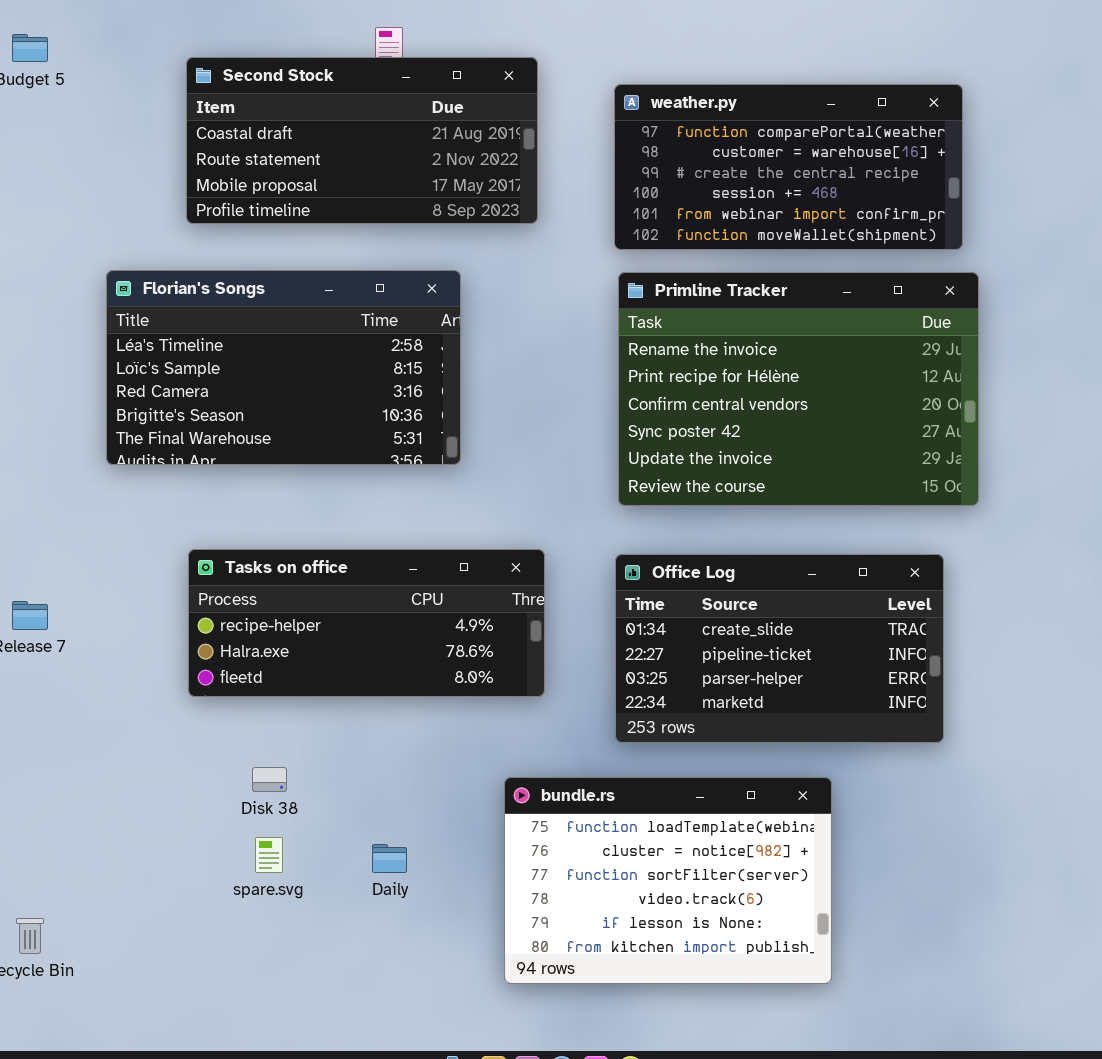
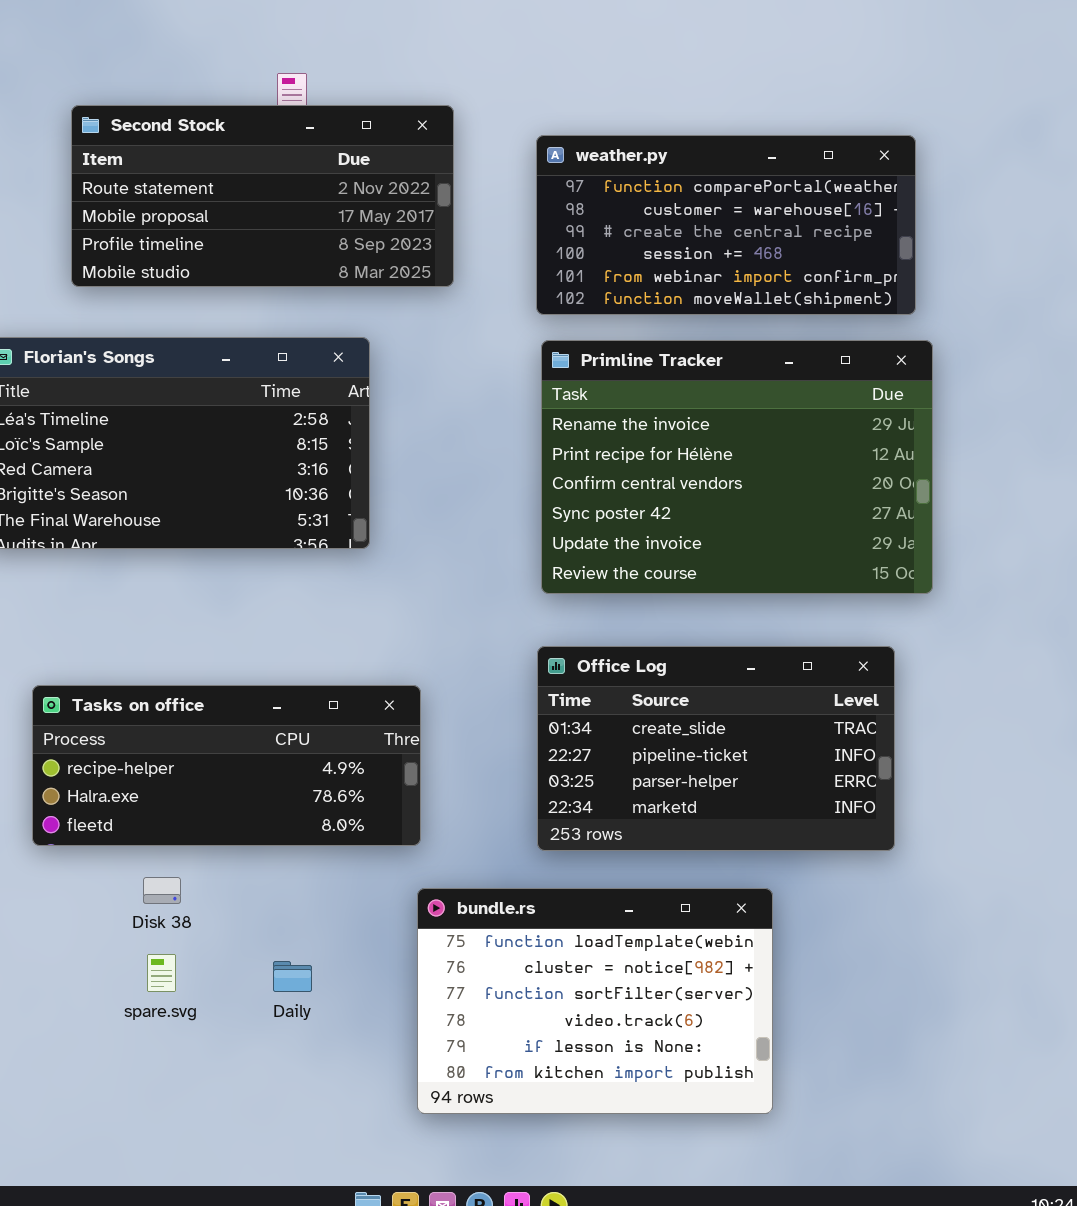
Second Stock: [186,57,538,224] -> [71,105,454,287], scrolled down 1 row
Tasks on office: [188,549,545,697] -> [32,685,421,846], moved

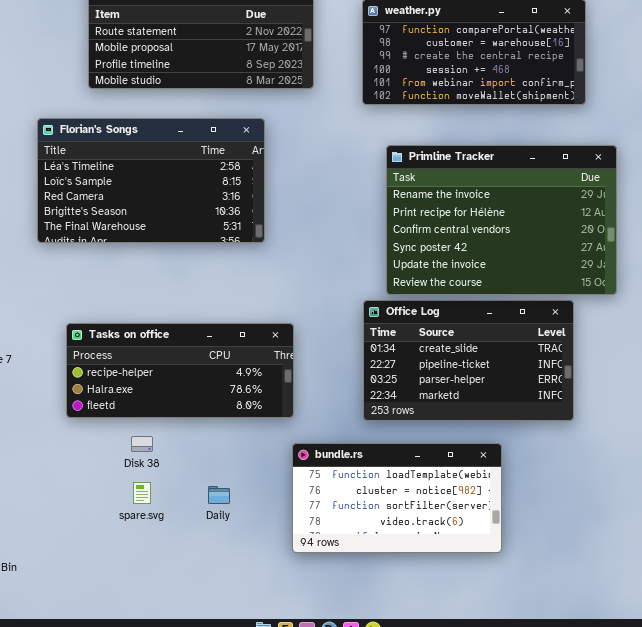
Primline Tracker: [541,340,933,594] -> [386,145,617,295], moved
bundle.rs: [417,888,773,1114] -> [292,443,502,553], resized

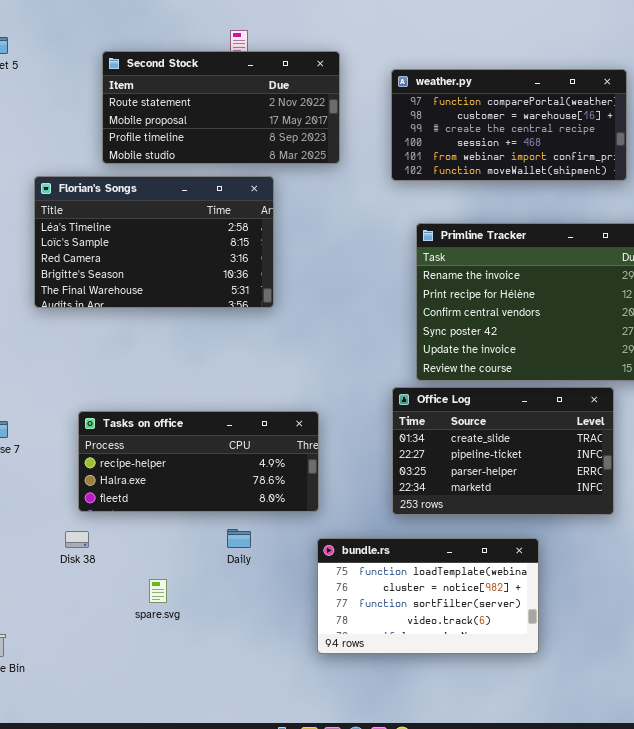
Florian's Songs: [37,118,265,243] -> [34,176,274,308], moved
Disk 38: [131,436,153,452] -> [65,531,89,548], moved
Daily: [208,486,230,504] -> [227,529,251,548], moved

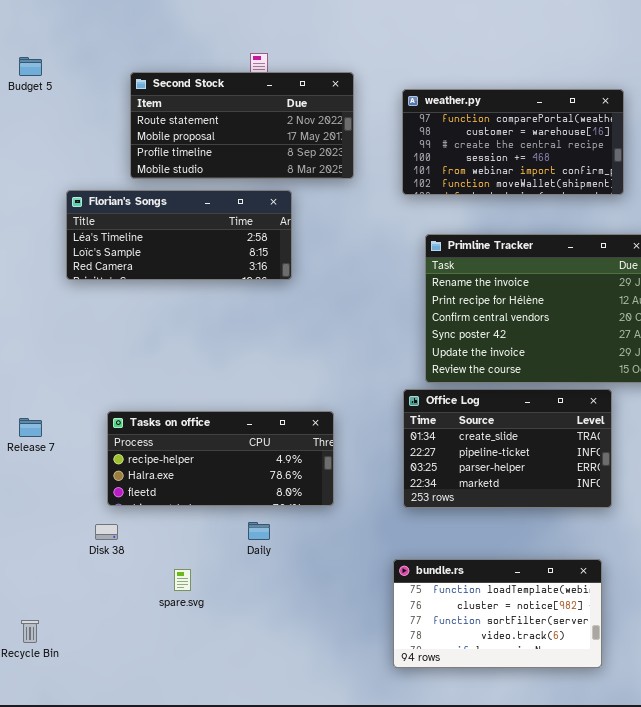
Florian's Songs: [34,176,274,308] -> [66,190,292,280], resized
bundle.rs: [317,538,539,654] -> [393,559,602,668], moved

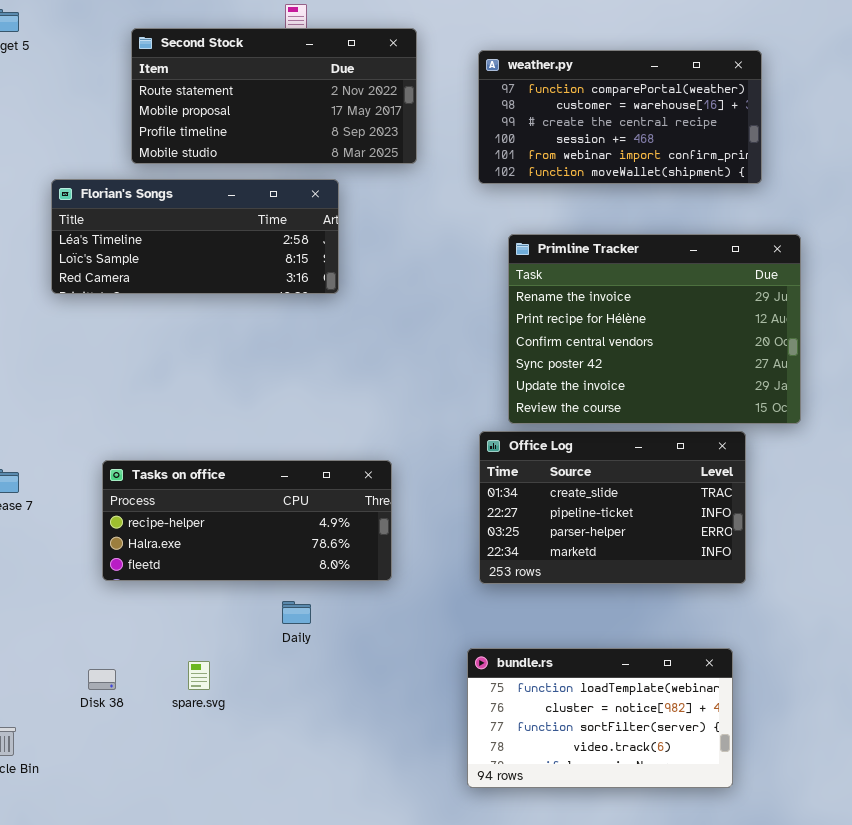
Disk 38: [95,524,118,540] -> [88,669,116,690], moved

